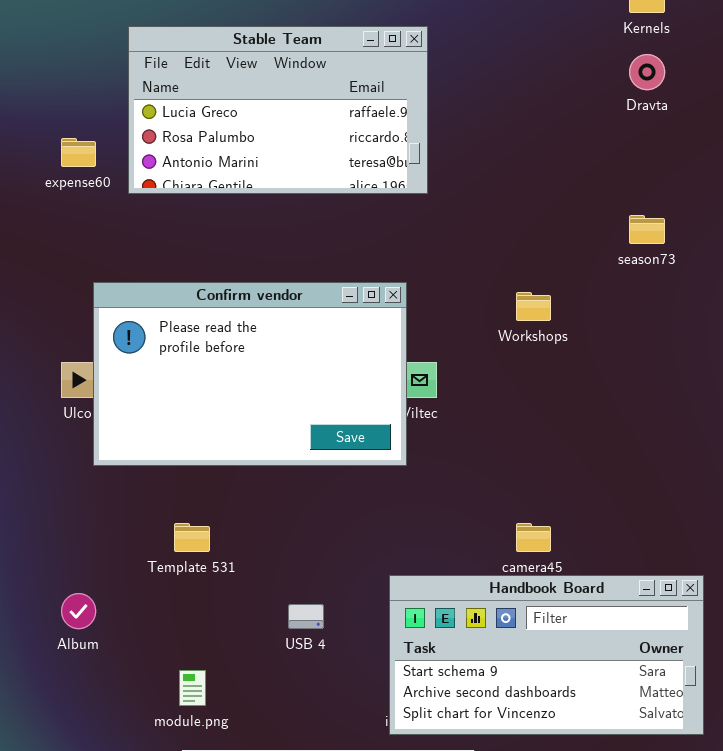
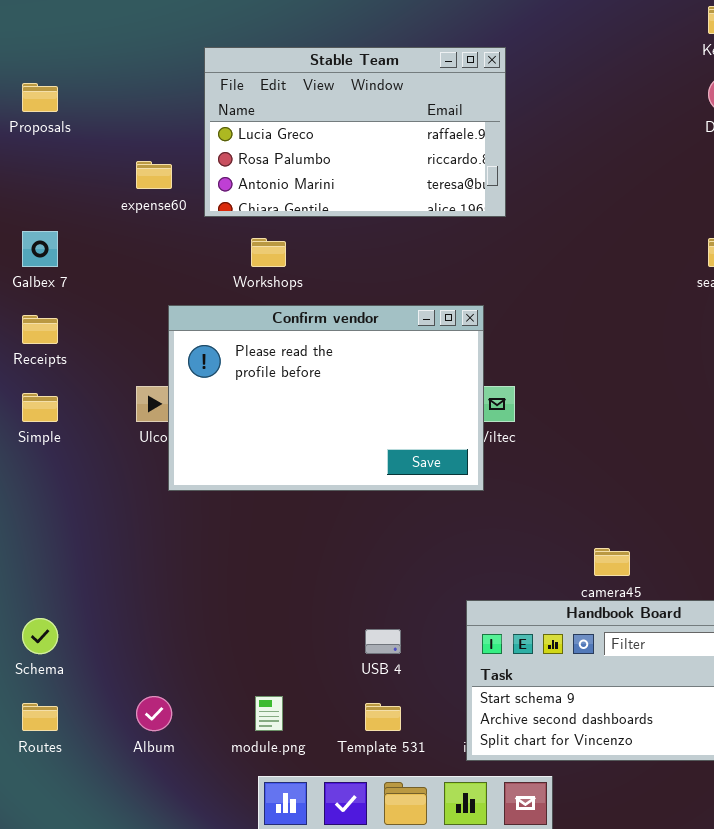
Workshops: [516,292,551,321] -> [251,238,286,267], moved
Template 531: [174,523,210,552] -> [365,703,401,731], moved
Album: [61,593,96,629] -> [136,696,172,731], moved

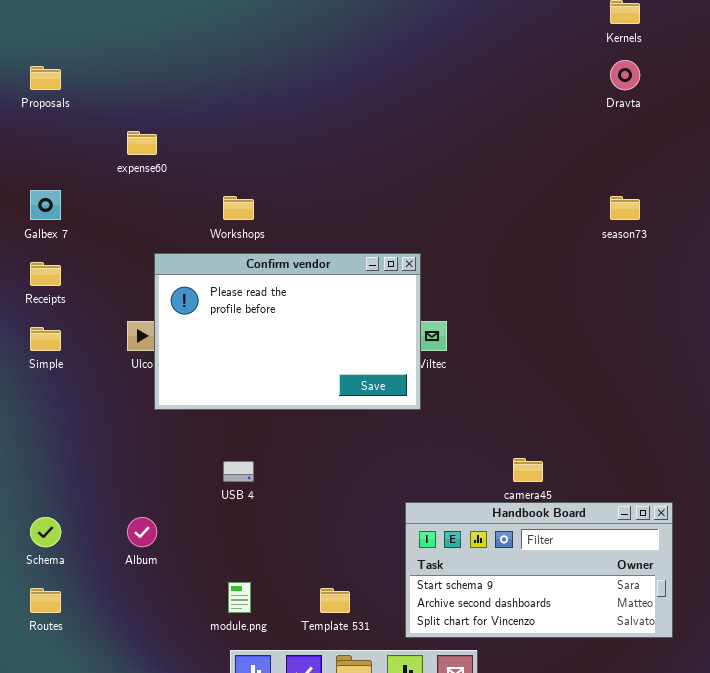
Stable Team: [204,47,506,217] -> none, closed
USB 4: [365,629,401,654] -> [223,461,254,482], moved
Album: [136,696,172,731] -> [127,517,157,547], moved

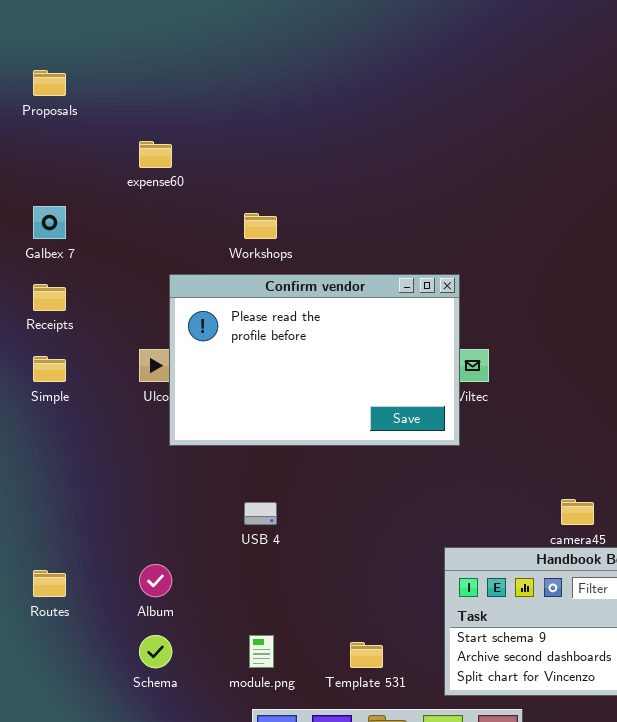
Schema: [30,517,61,547] -> [139,635,172,668], moved
Routes: [30,588,61,613] -> [33,570,66,597], moved

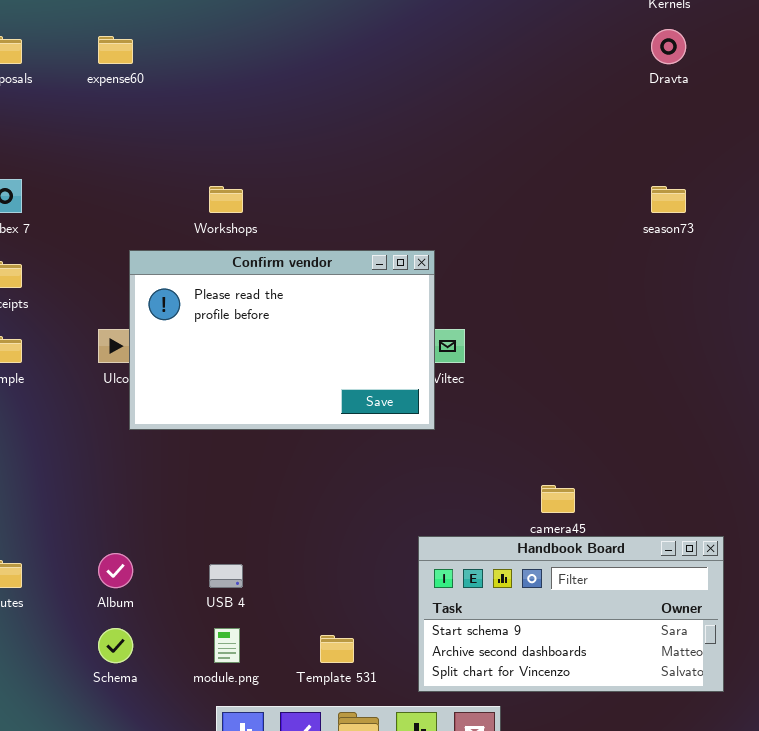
expense60: [139,141,172,168] -> [98,36,133,64], moved
USB 4: [244,502,277,525] -> [209,564,243,588], moved

